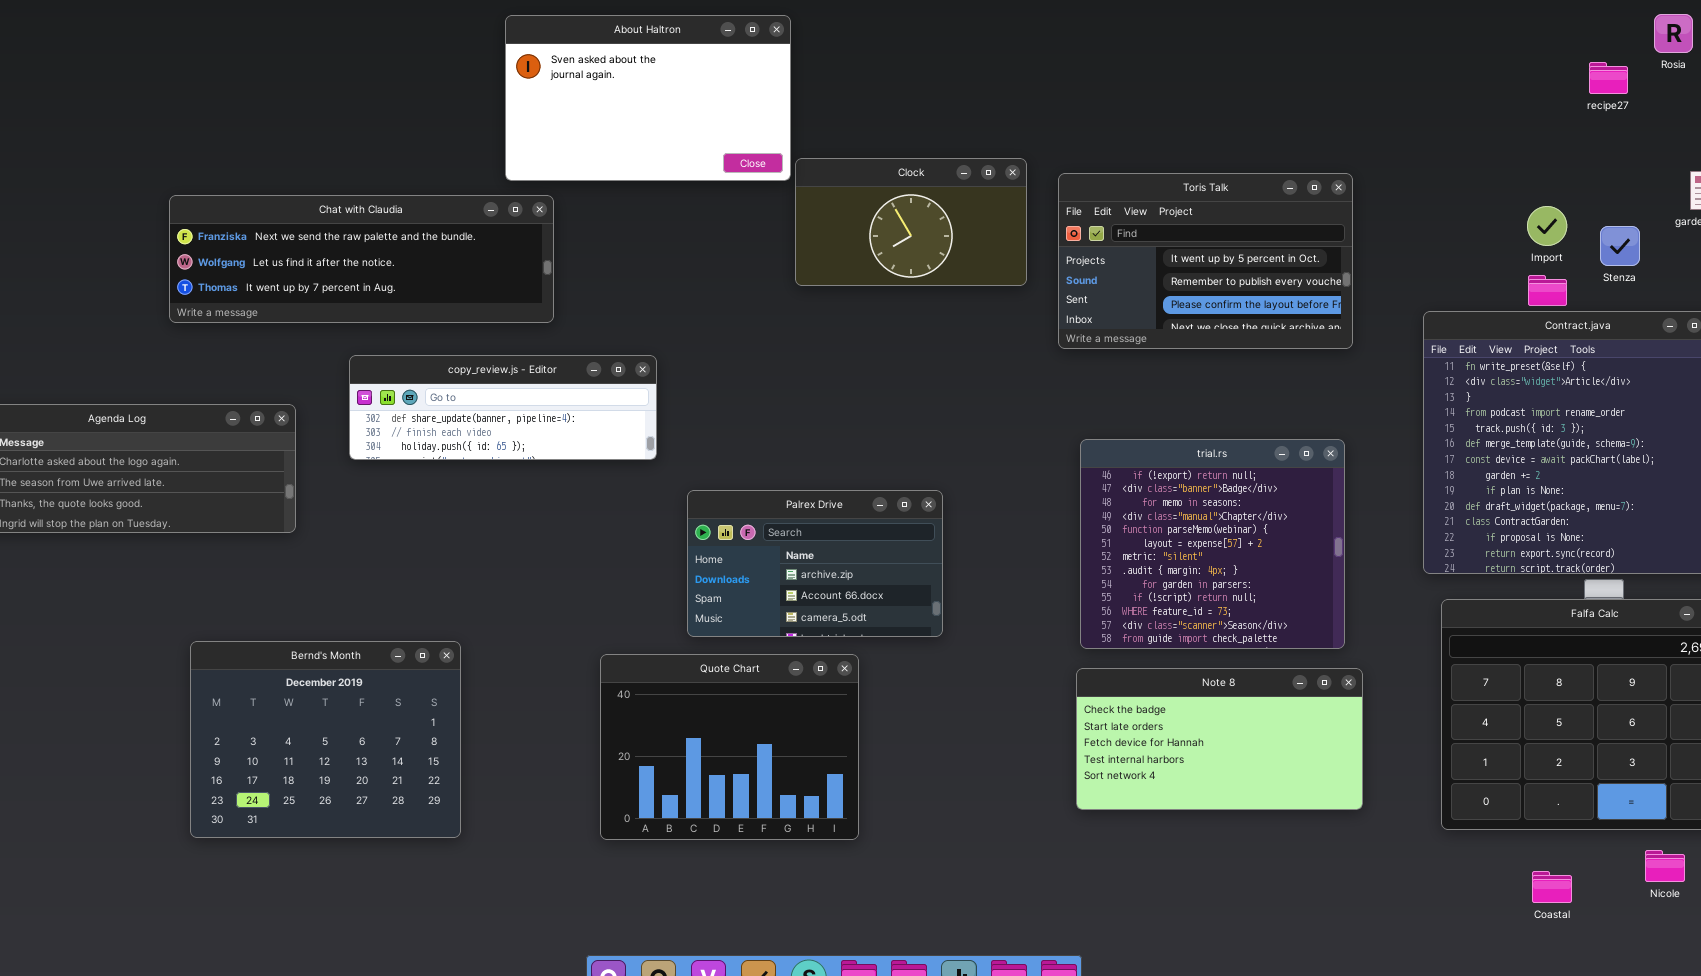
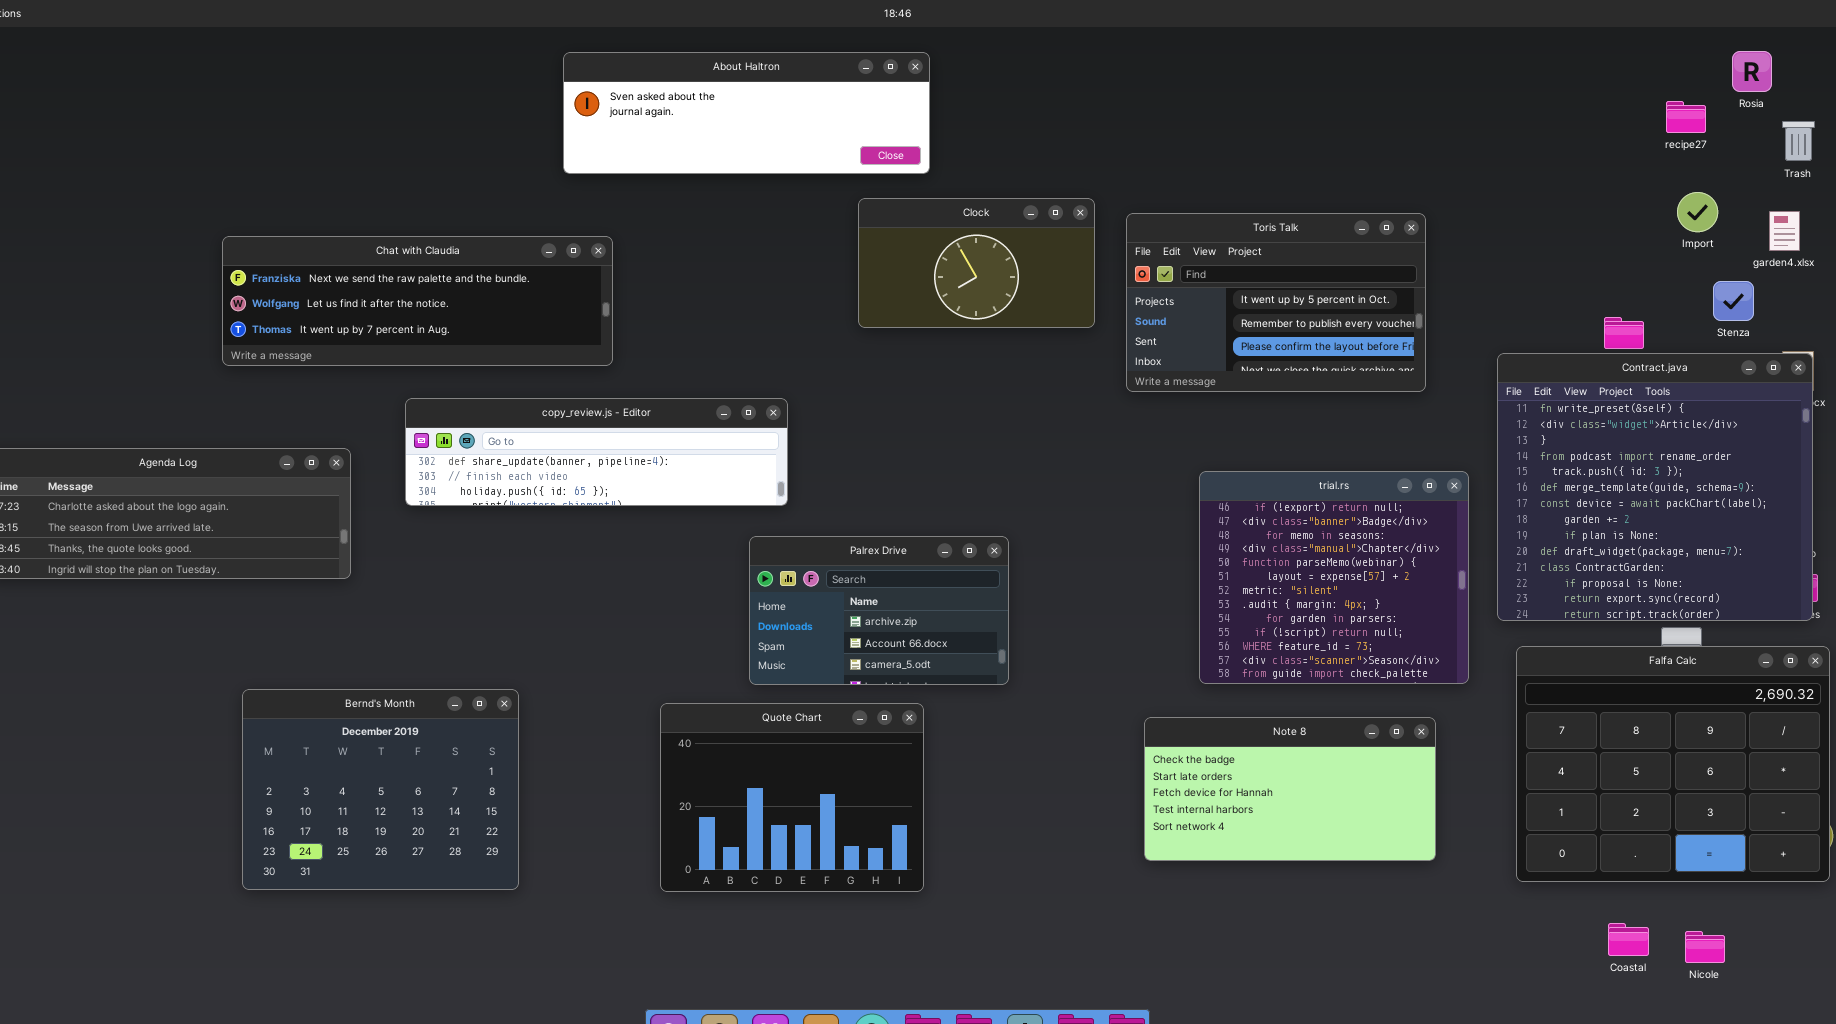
About Haltron: [505,15,791,181] -> [563,52,930,174], resized
Import: [1527,206,1567,246] -> [1677,192,1718,232], moved
Stenza: [1600,226,1640,266] -> [1713,281,1754,321], moved
copy_review.js - Editor: [349,355,657,460] -> [405,398,788,506], resized
trial.rs: [1080,439,1345,649] -> [1199,471,1469,684], moved
Nicole: [1645,850,1685,882] -> [1685,931,1725,963], moved

